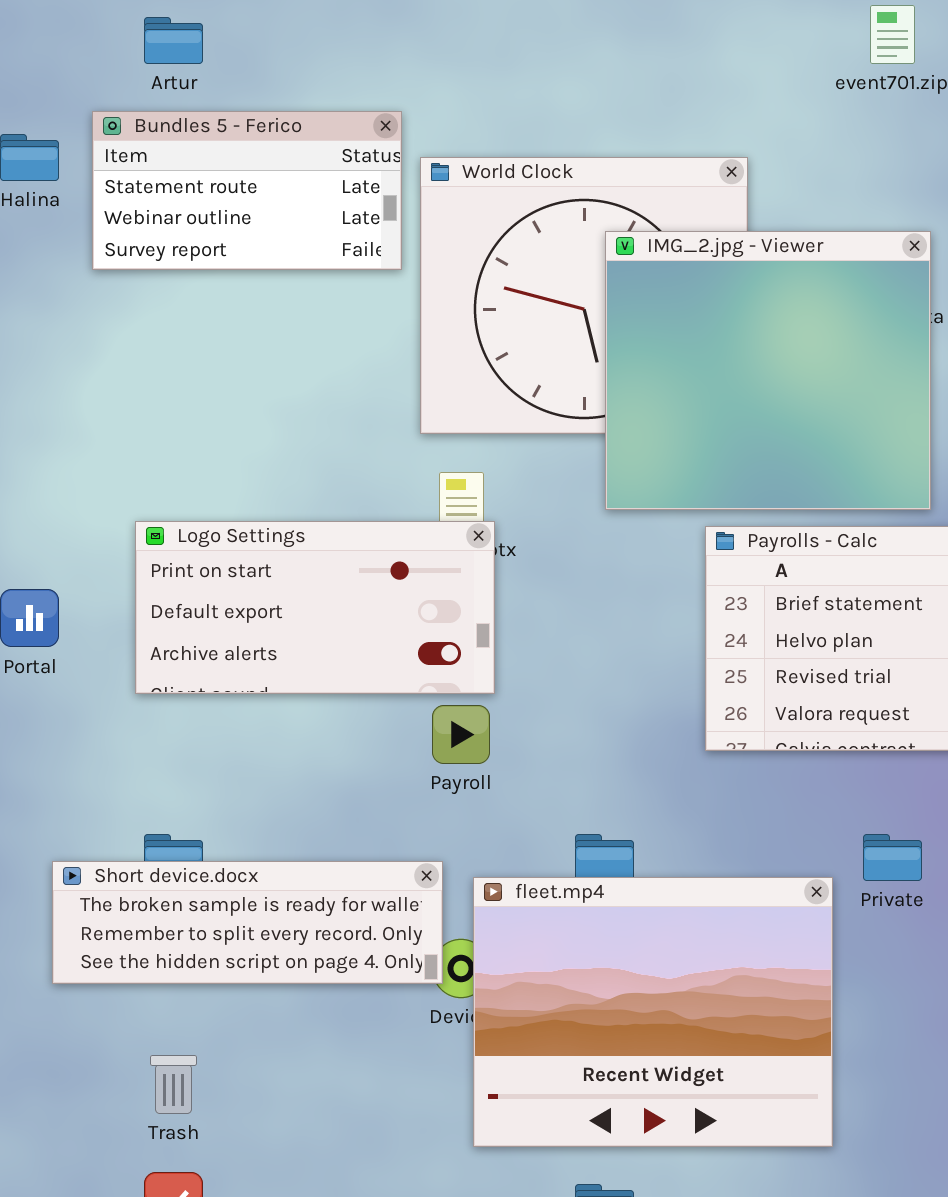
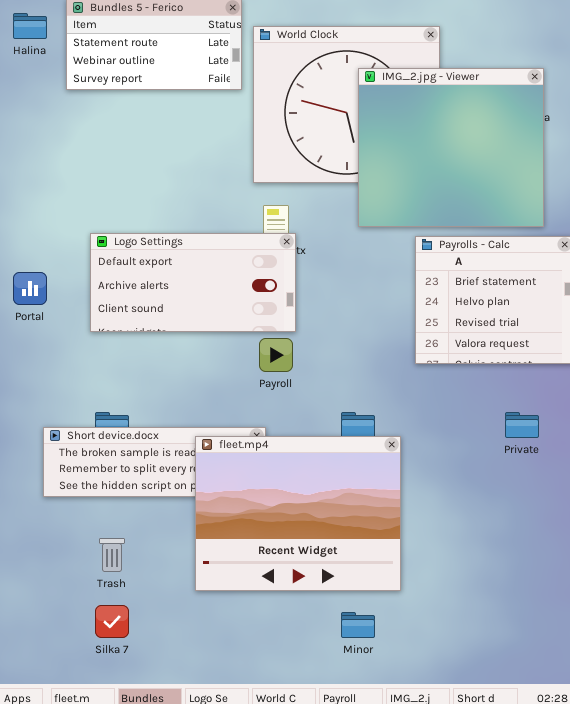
Logo Settings: [135,521,495,694] -> [90,233,296,332], scrolled down 1 row
fleet.mp4: [473,877,833,1147] -> [195,436,401,591], moved

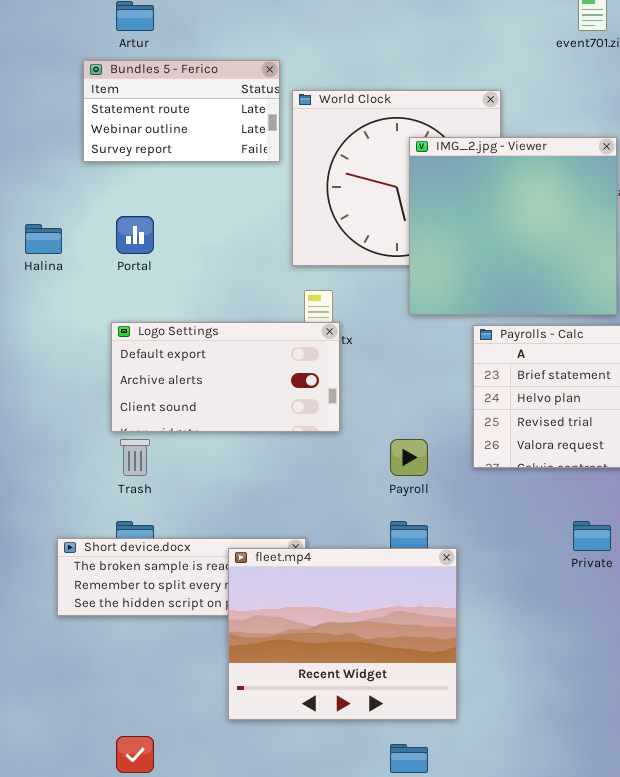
Halina: [13,13,47,39] -> [25,224,62,254], moved
Portal: [13,272,47,305] -> [116,216,154,254], moved
Payroll: [259,338,293,372] -> [390,439,428,476], moved
Trash: [99,538,125,572] -> [120,439,150,476], moved

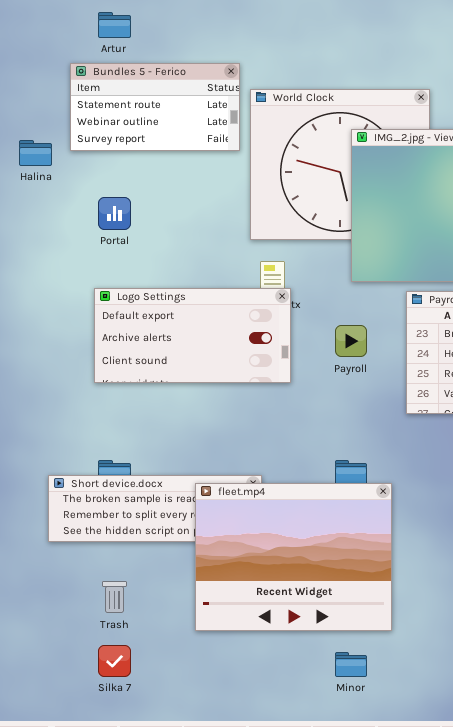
Halina: [25,224,62,254] -> [19,140,52,166], moved
Trash: [120,439,150,476] -> [102,581,127,613], moved
Payroll: [390,439,428,476] -> [335,325,367,357], moved

